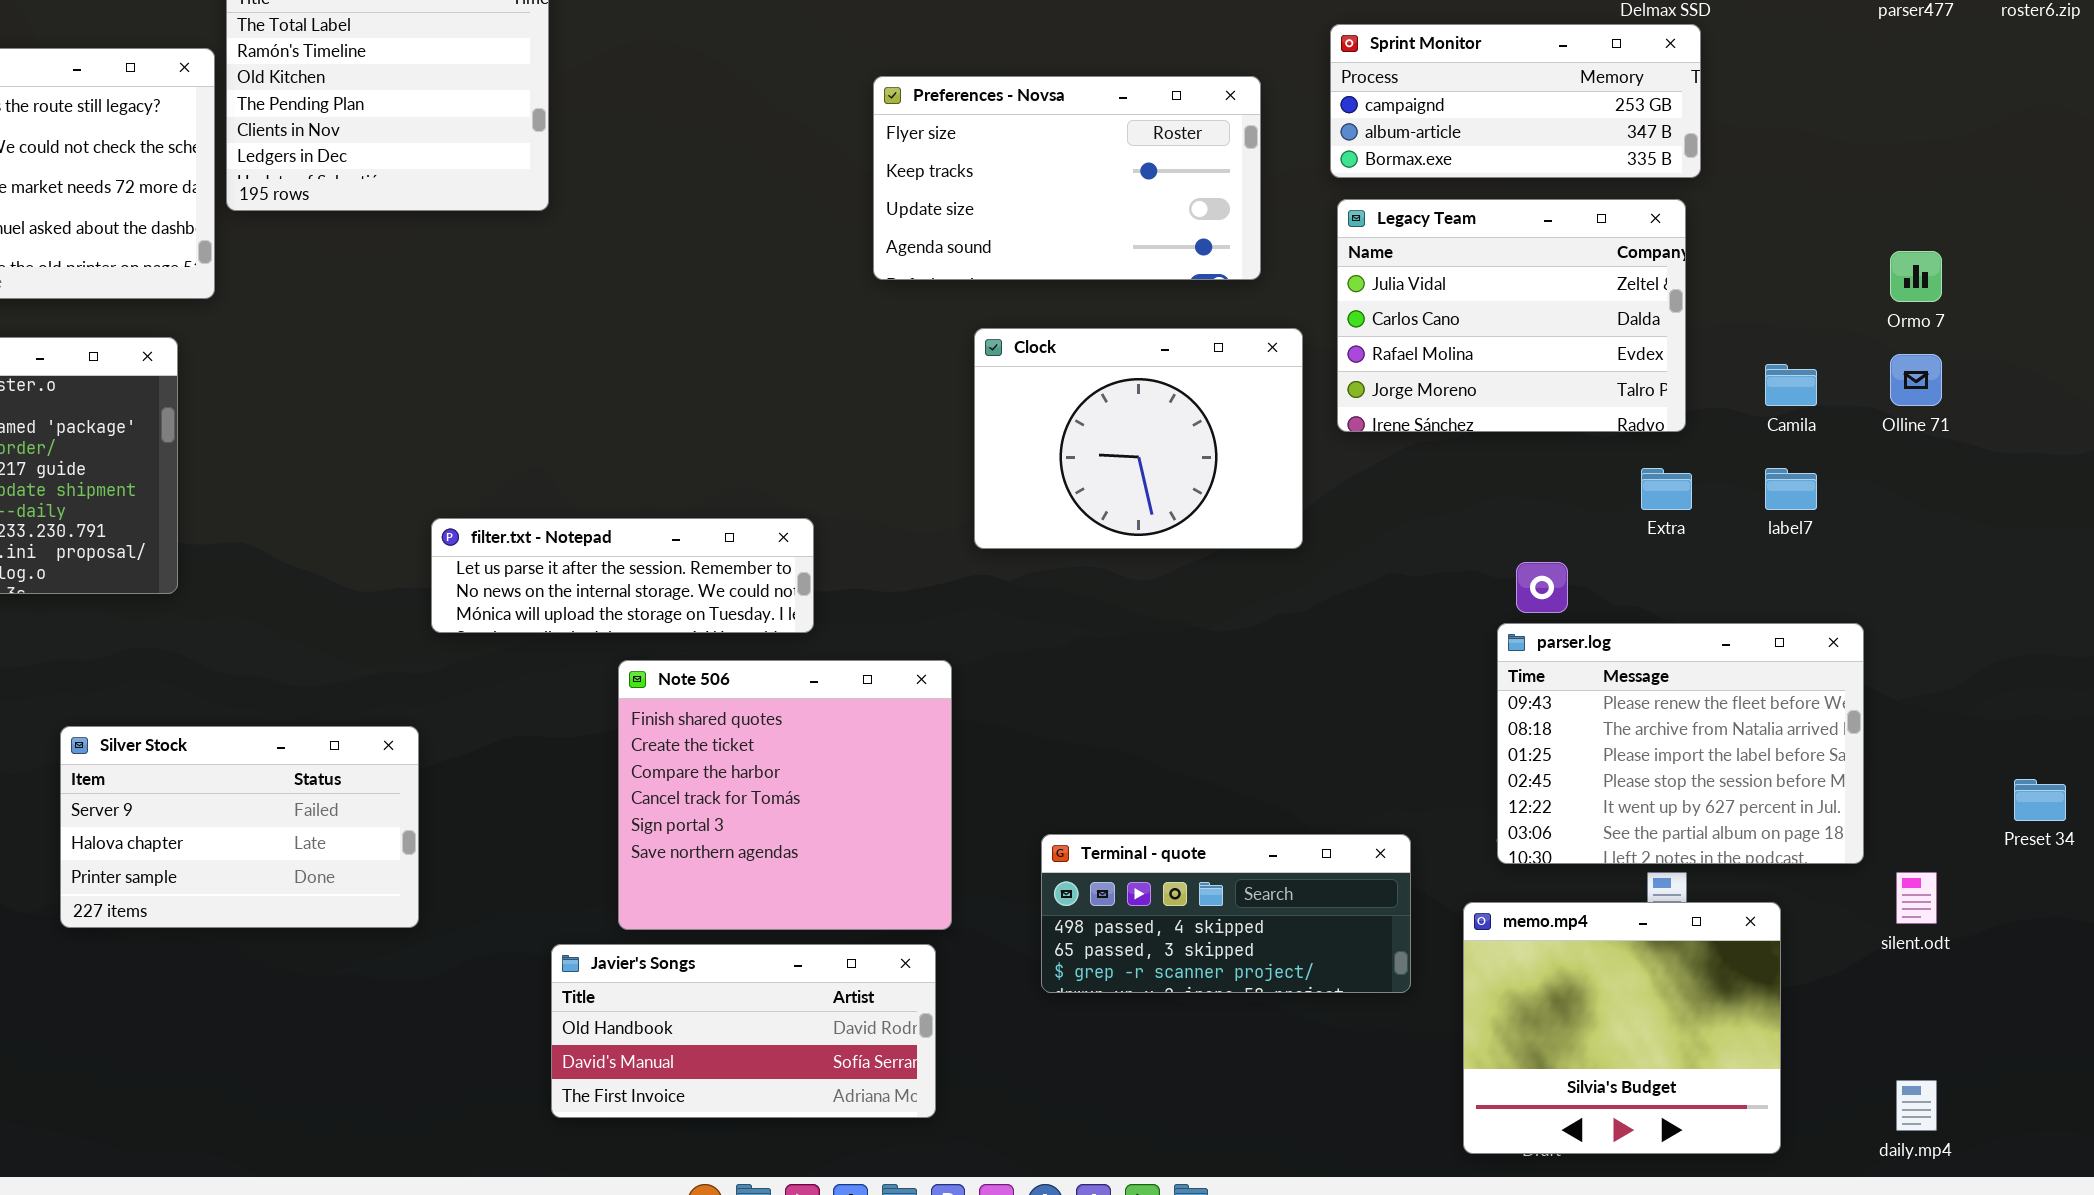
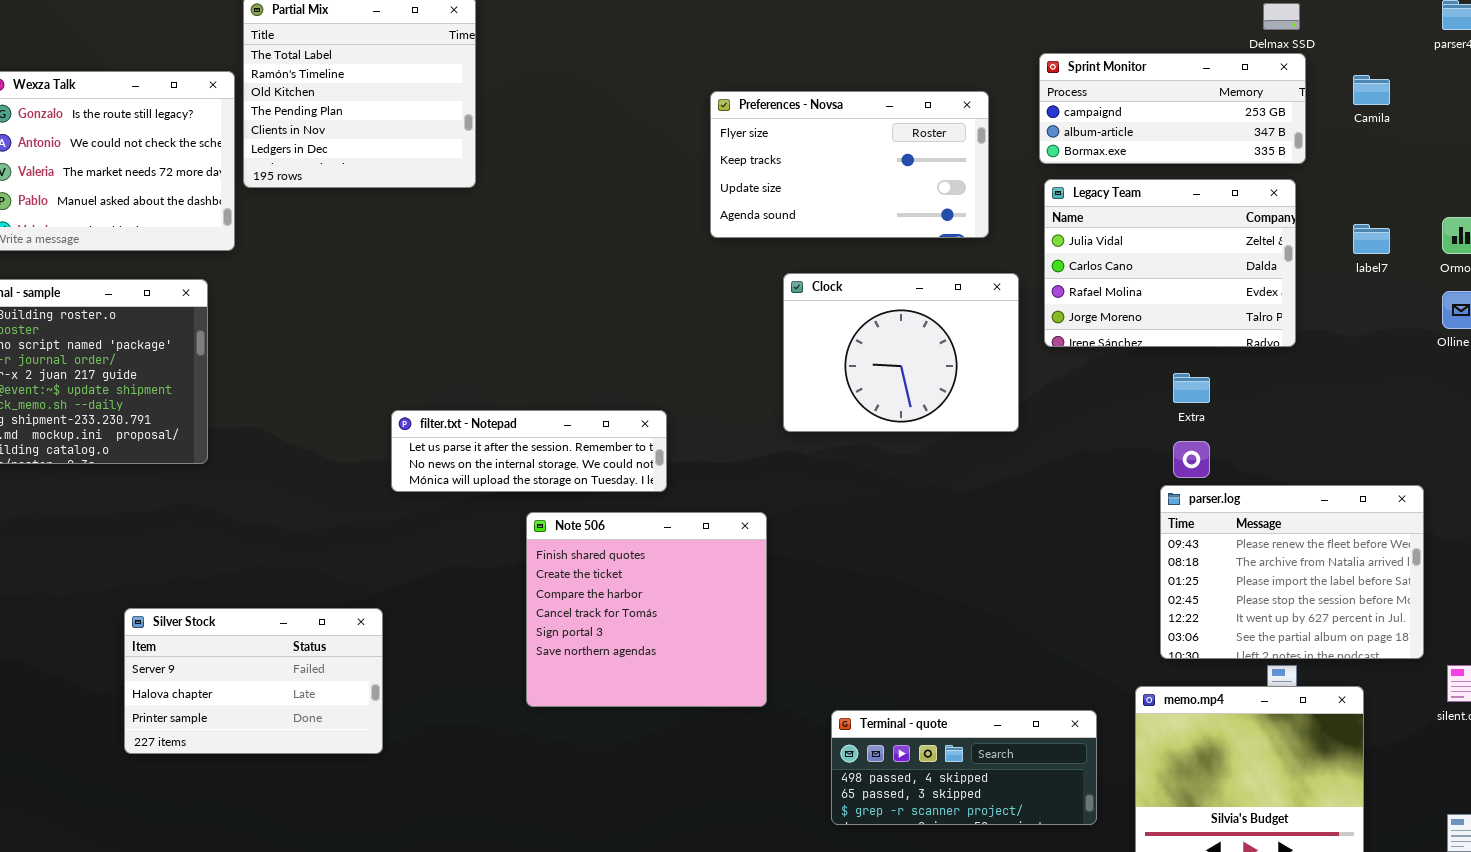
Camila: [1765,364,1817,406] -> [1353,75,1390,105], moved
Extra: [1641,468,1692,510] -> [1173,373,1210,403], moved
label7: [1765,468,1817,510] -> [1353,224,1390,254], moved
Silver Stock: [60,726,419,928] -> [124,608,383,754], moved
Terminal - quote: [1041,834,1411,993] -> [831,710,1097,825], moved
Javier's Songs: [551,944,936,1118] -> none, closed

